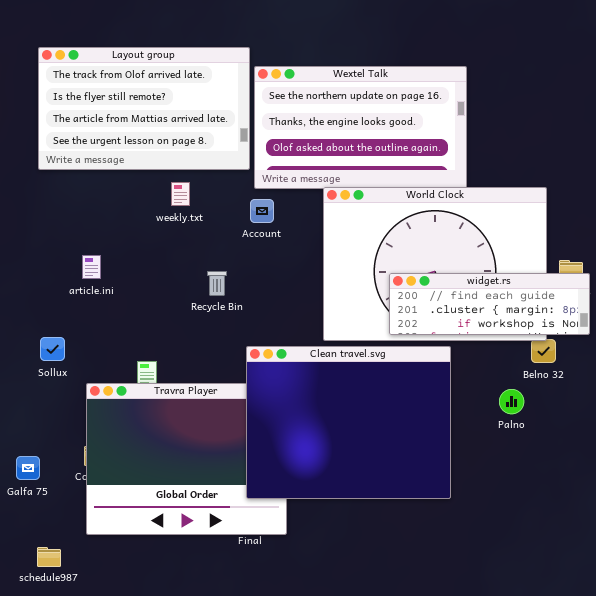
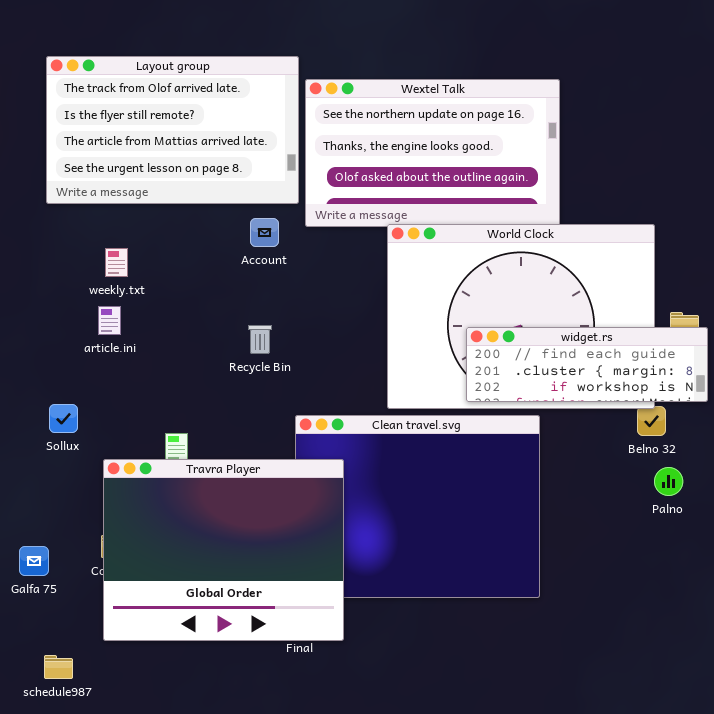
weekly.txt: [171,182,190,206] -> [105,248,128,277], moved
Account: [250,199,274,223] -> [250,218,279,247], moved
Travra Player: [86,383,287,535] -> [103,459,344,641], raised
Palno: [499,389,524,414] -> [654,467,683,496], moved

